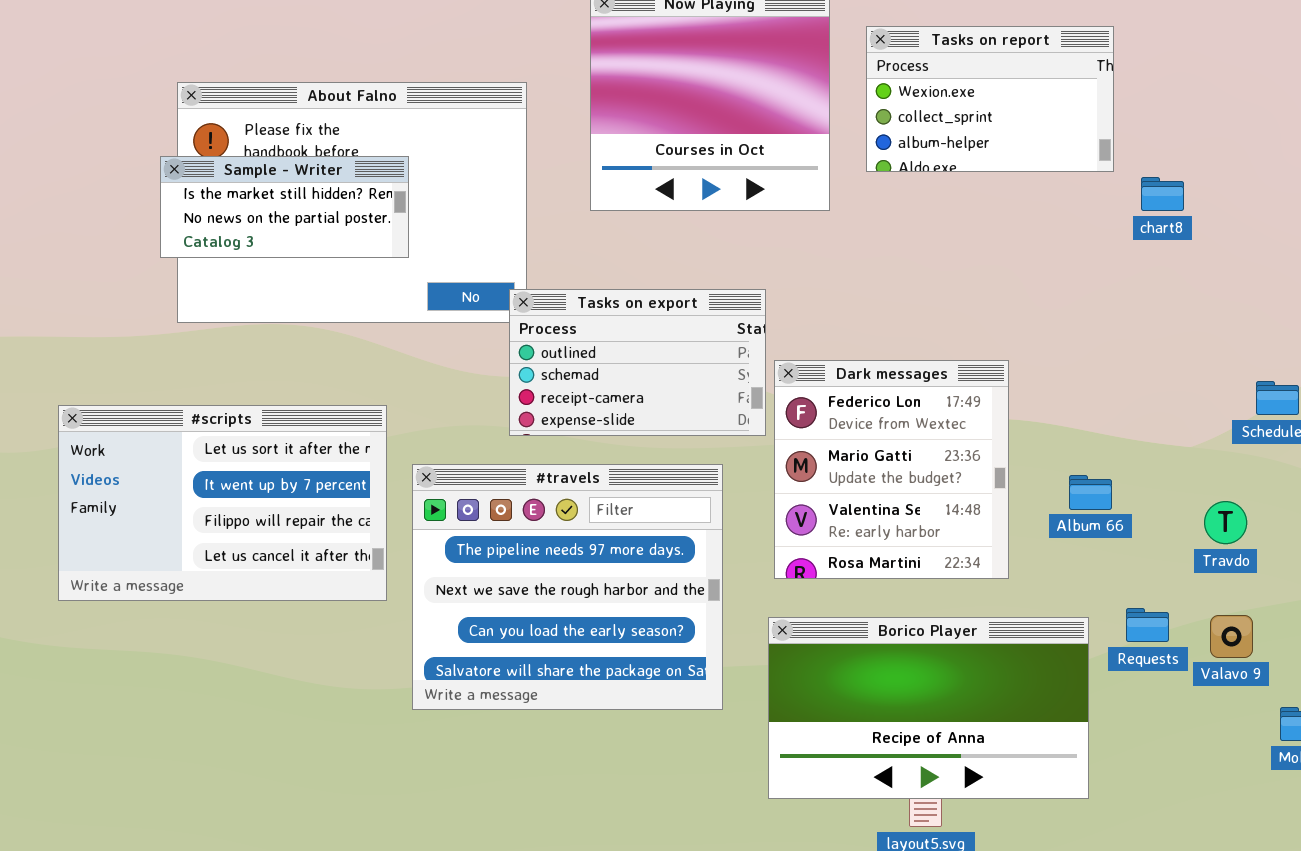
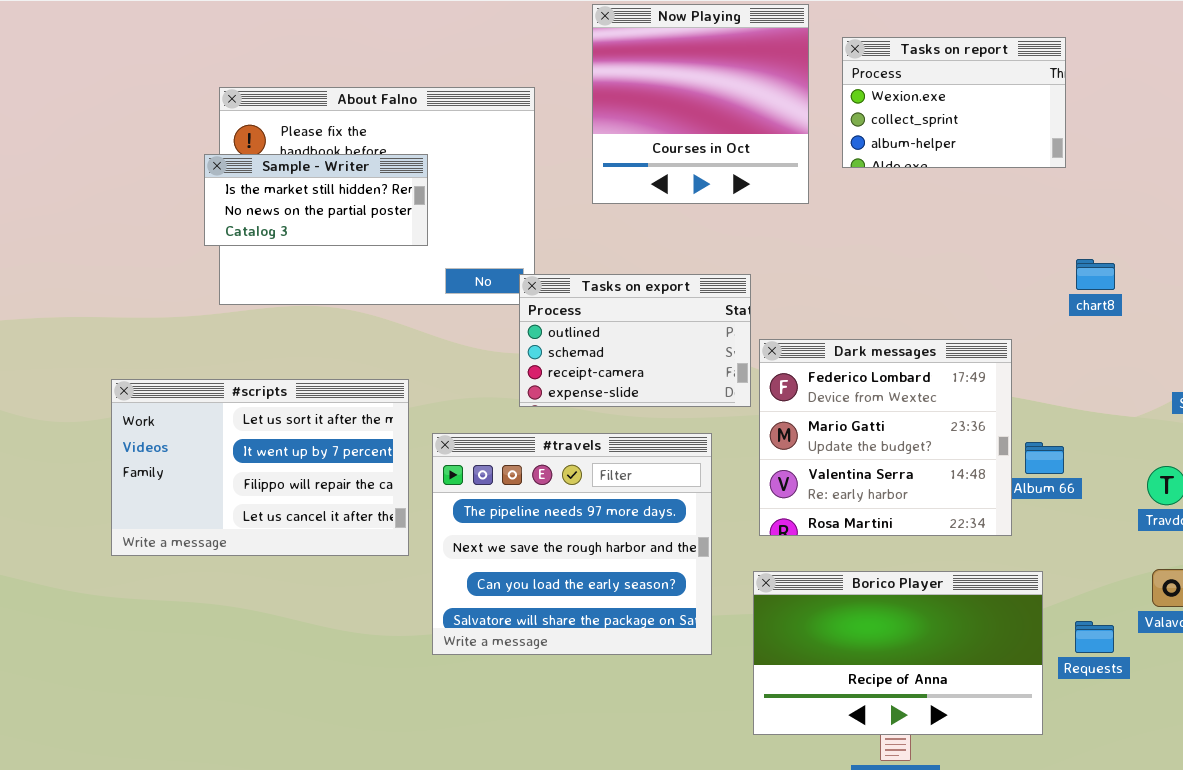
chart8: [1141,177,1184,211] -> [1076,259,1115,290], moved
Dark messages: [774,360,1009,579] -> [759,339,1012,536], resized
Requests: [1126,608,1169,642] -> [1075,621,1114,653], moved

